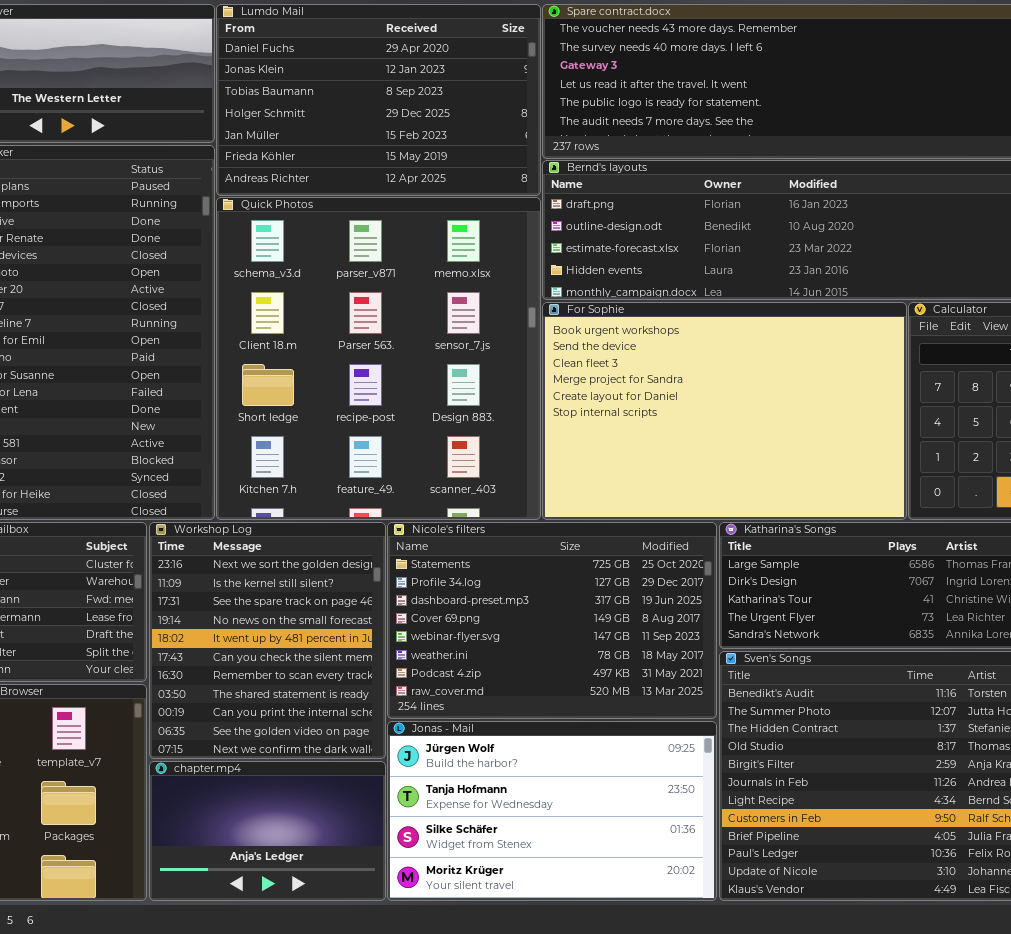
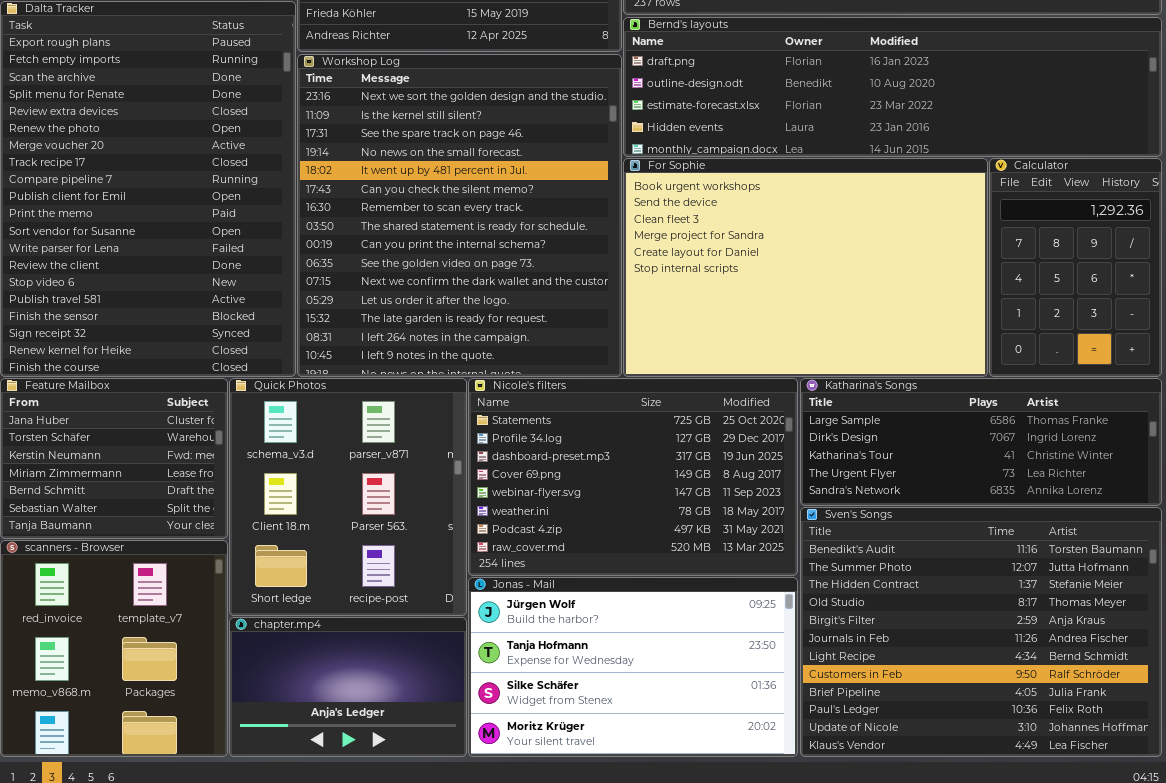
Quick Photos: [216,197,541,520] -> [229,378,467,616], moved, resized
Workshop Log: [149,522,386,759] -> [297,54,622,377], moved, resized

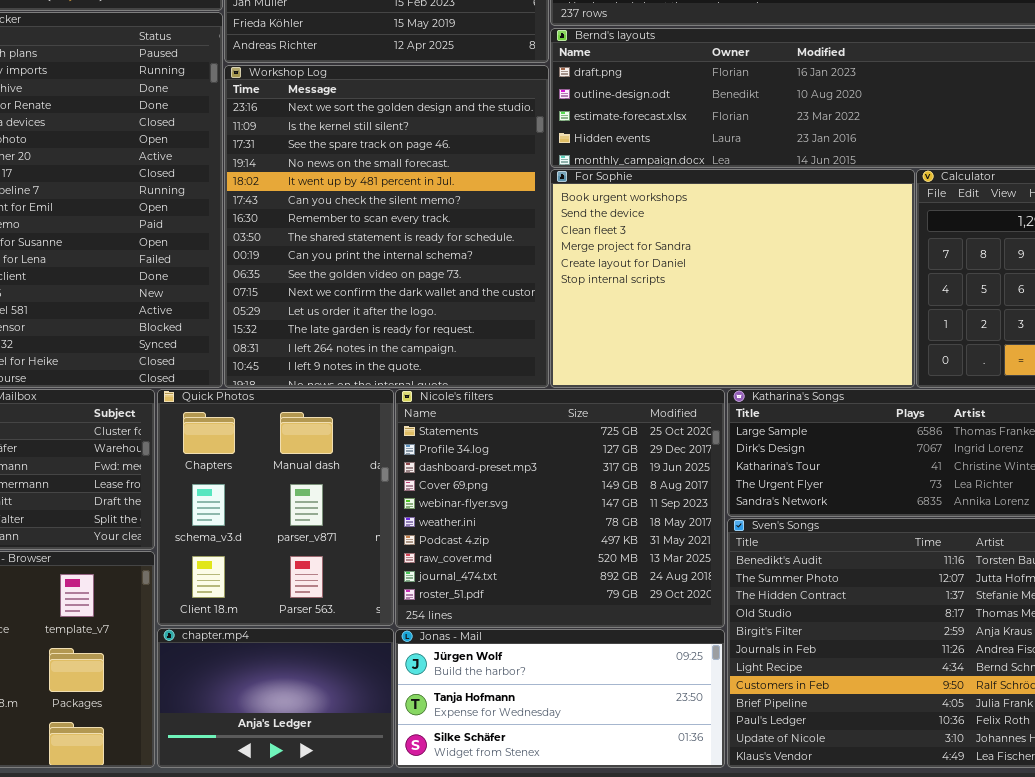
Quick Photos: [229,378,467,616] -> [157,389,394,626], scrolled up 1 row
Nicole's filters: [468,378,798,576] -> [395,389,725,628], resized
Jonas - Mail: [468,577,798,757] -> [395,629,725,768], resized

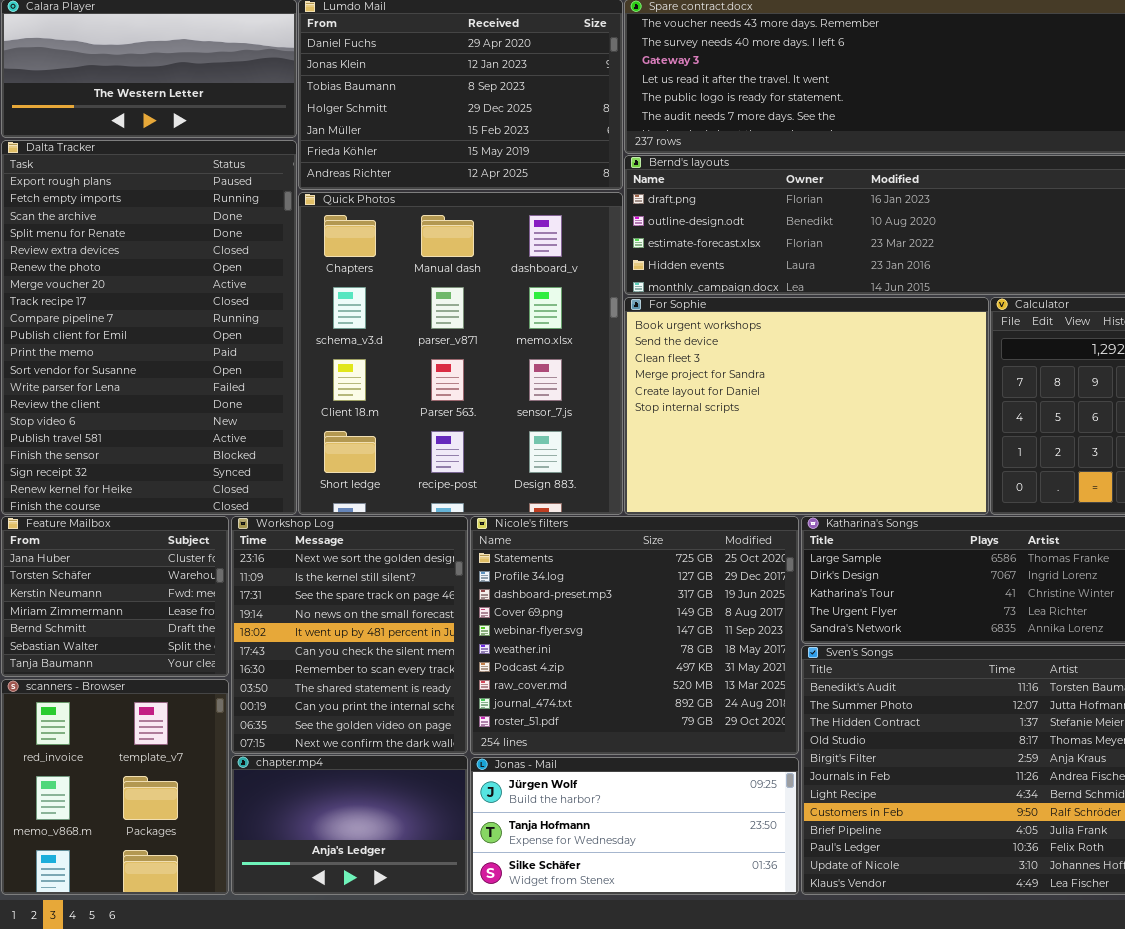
Workshop Log: [224,65,549,388] -> [231,516,468,754], moved, resized
Quick Photos: [157,389,394,626] -> [298,192,623,515], moved, resized

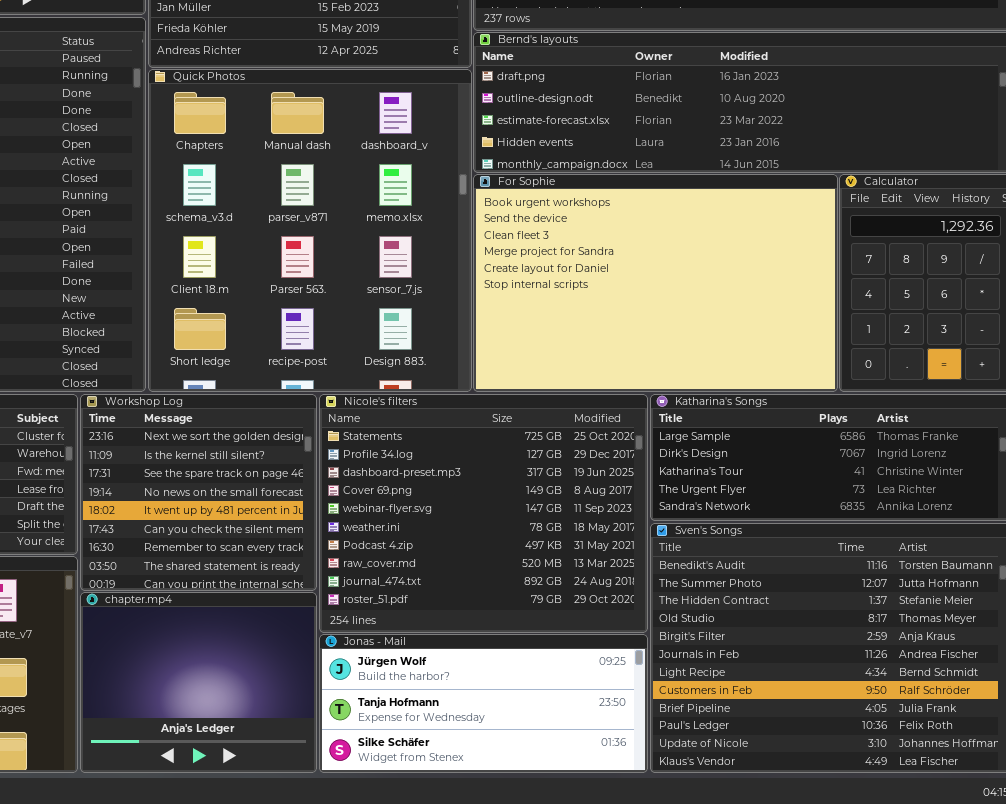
Workshop Log: [231,516,468,754] -> [80,394,317,591], resized
chapter.mp4: [231,755,468,895] -> [80,592,317,773], resized

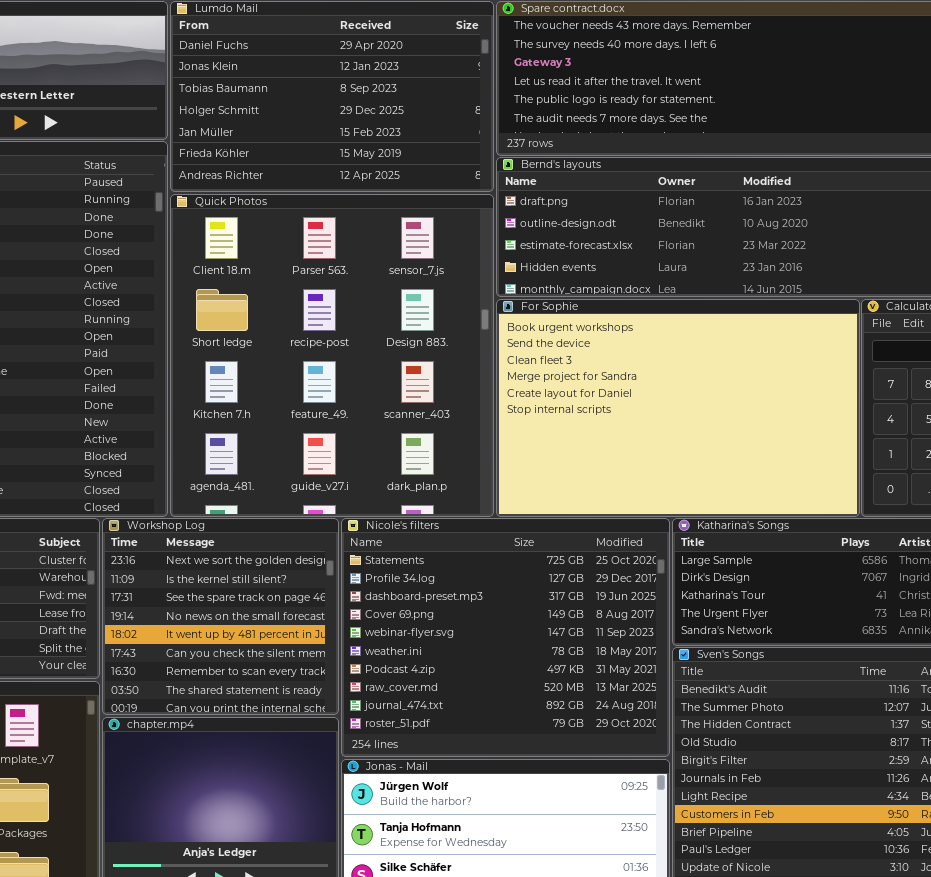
Quick Photos: [148,69,472,392] -> [170,194,494,517], scrolled down 2 rows

